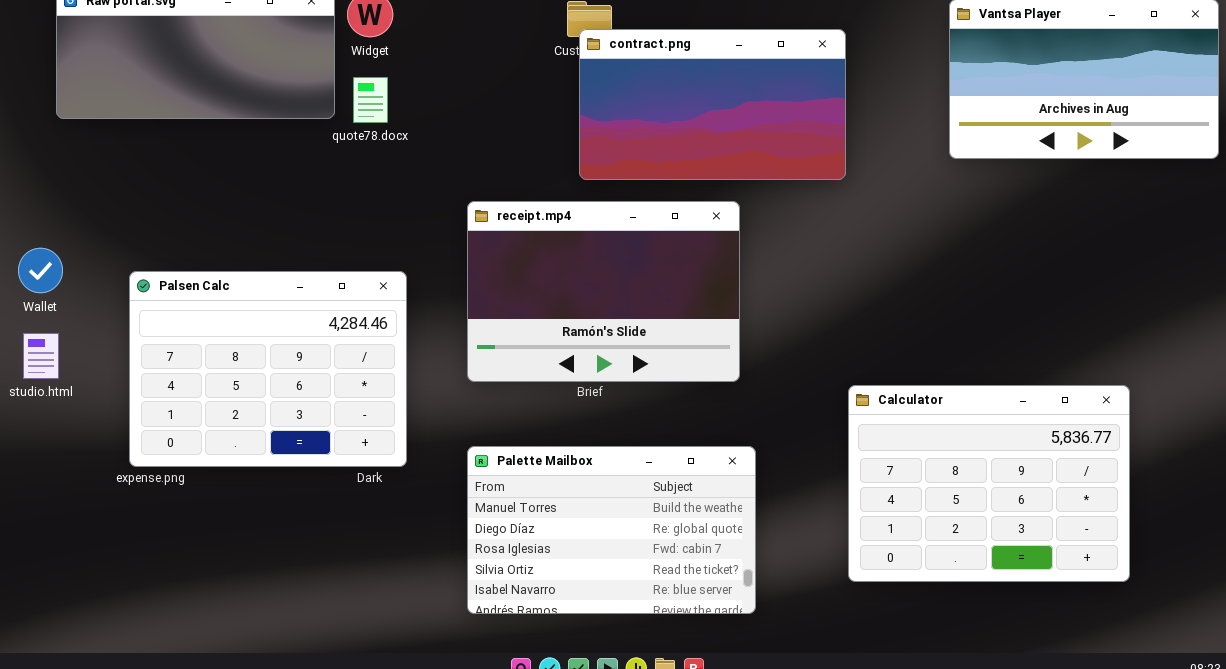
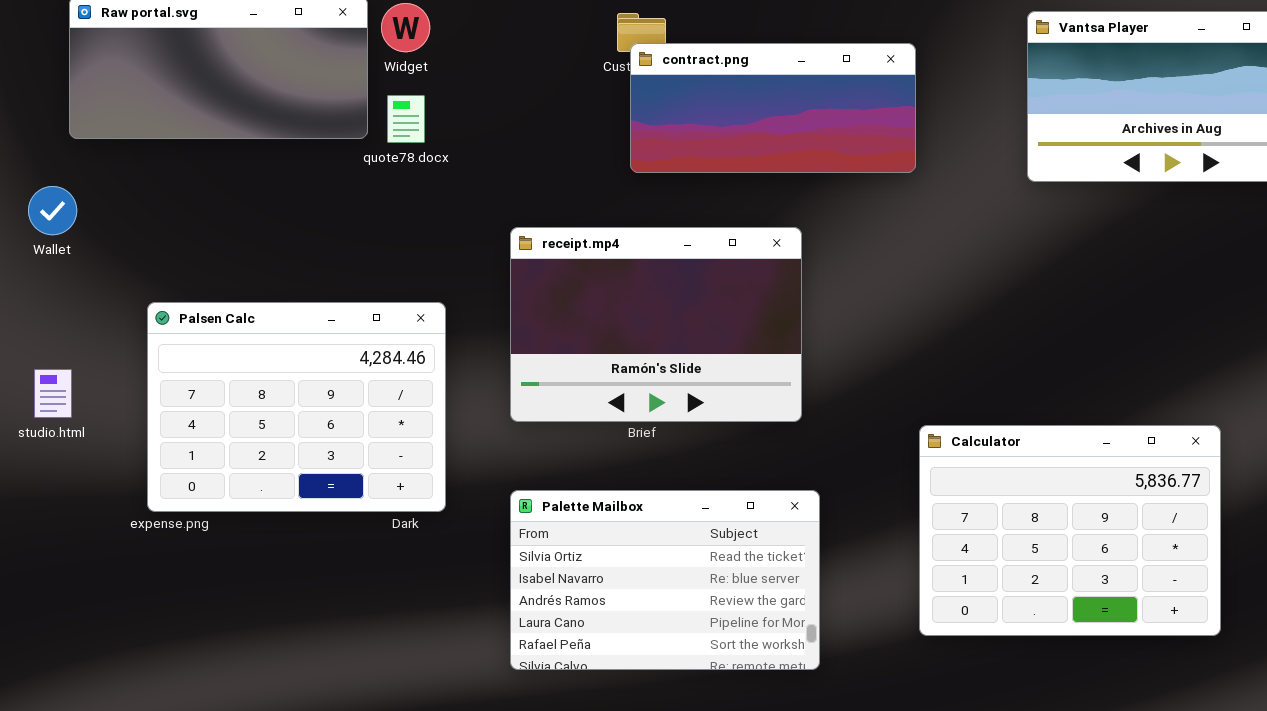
contract.png: [579,29,846,180] -> [630,43,916,173], resized
Wallet: [18,248,63,293] -> [28,186,77,235], moved
Palette Mailbox: [467,446,756,614] -> [510,490,820,670], scrolled down 3 rows

